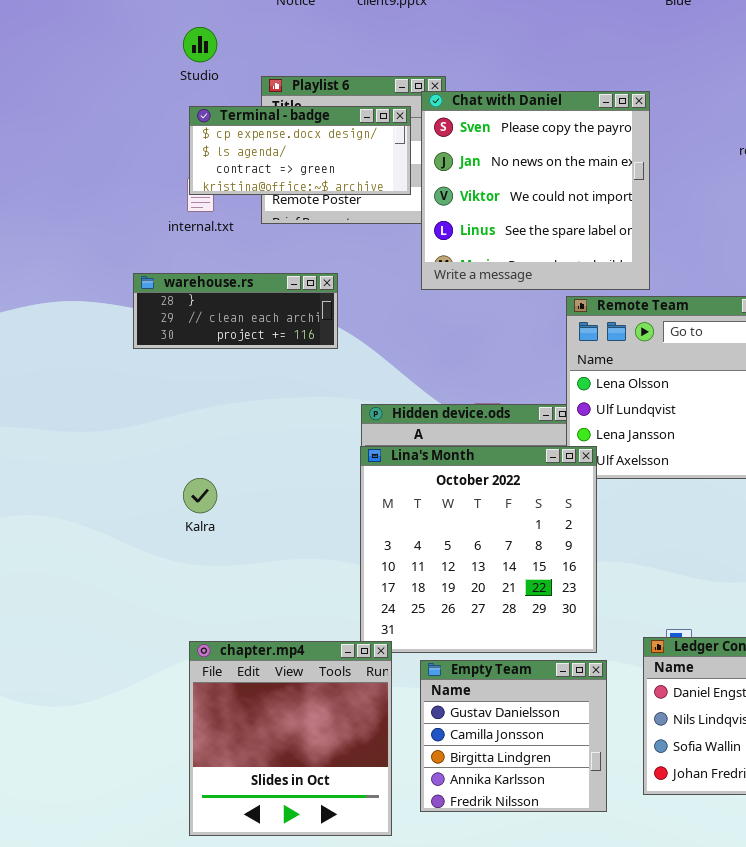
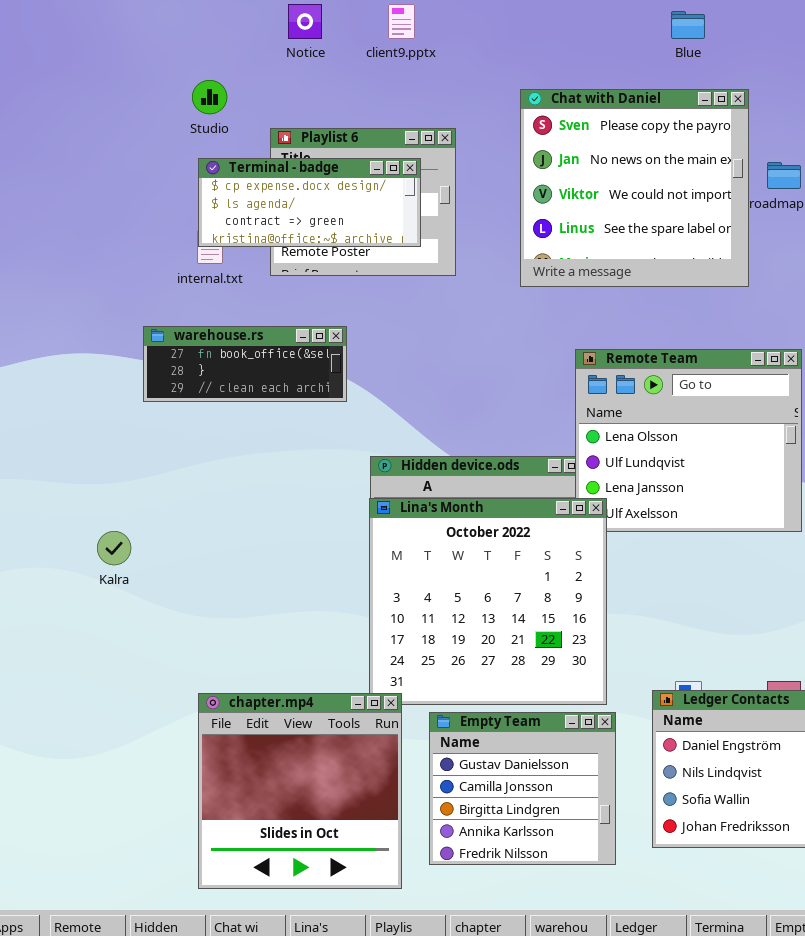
Chat with Daniel: [421,91,650,290] -> [520,89,749,287], moved
warehouse.rs: [133,273,338,349] -> [143,326,347,402], scrolled up 1 row
Kalra: [183,478,217,513] -> [97,531,131,565], moved

